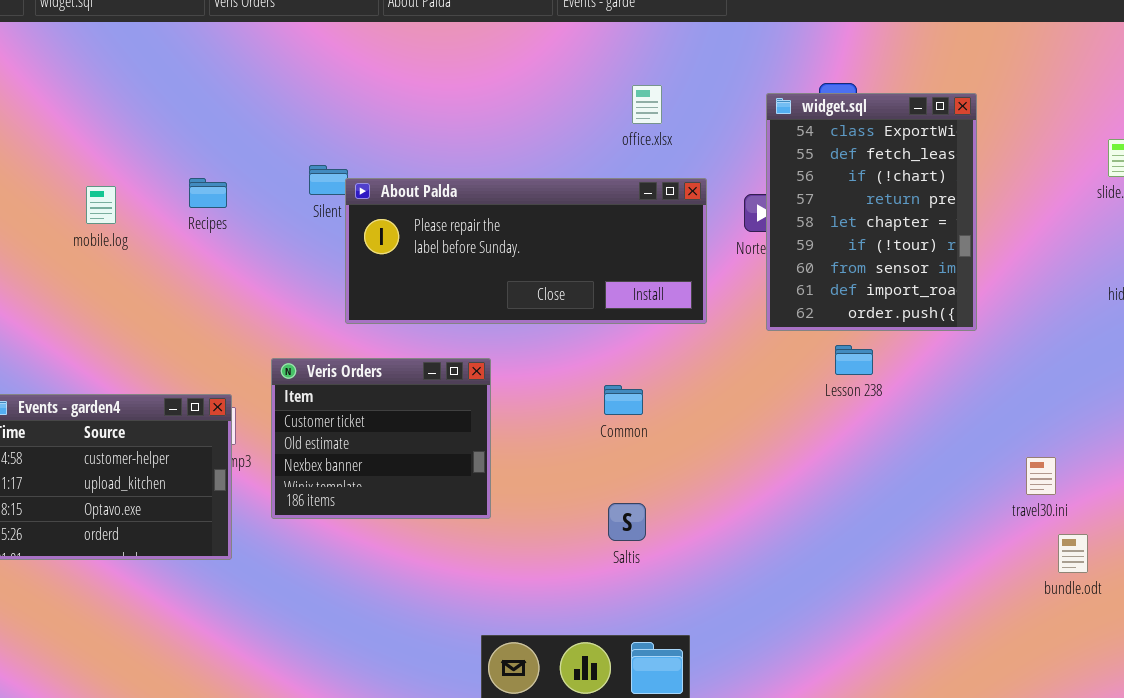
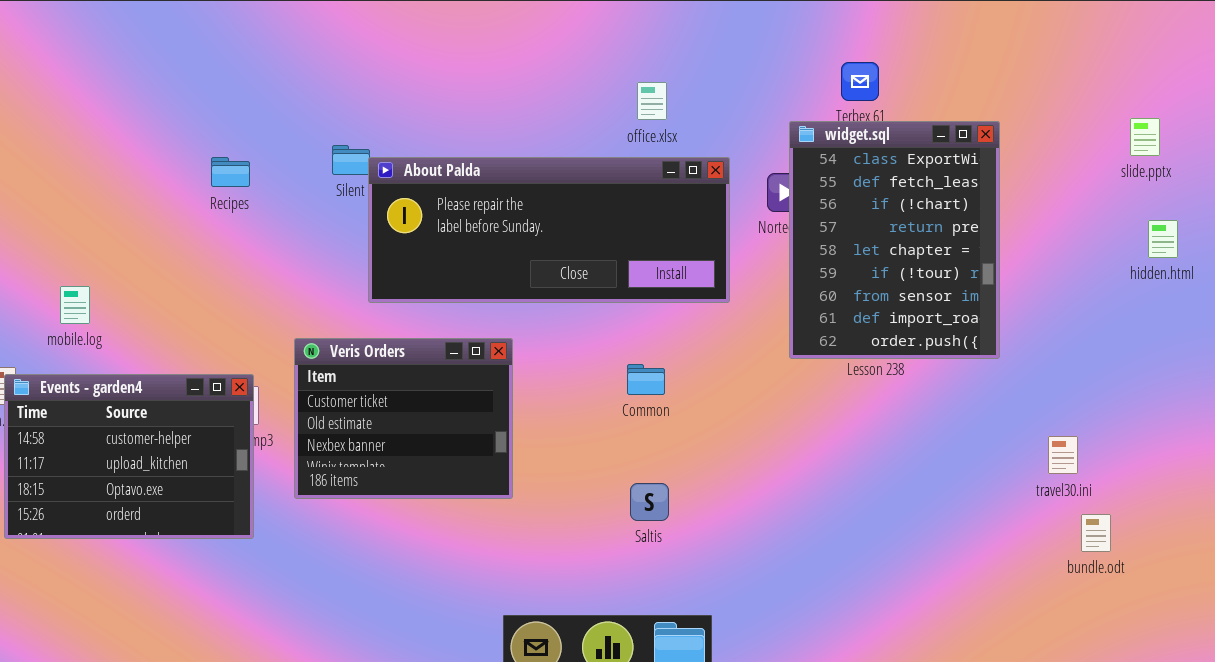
office.xlsx: [632,85,662,124] -> [637,82,667,120], moved
widget.sql: [766,93,977,331] -> [789,121,1000,359], moved
mobile.log: [86,186,116,224] -> [60,286,90,324], moved

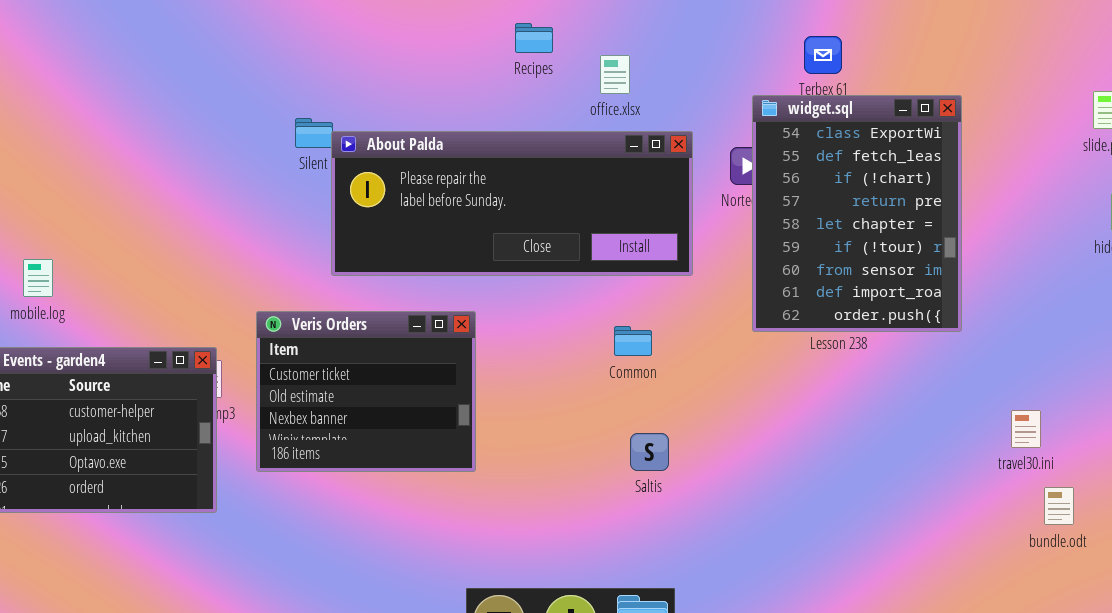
Recipes: [211,157,250,187] -> [515,23,553,53], moved
Common: [627,364,665,395] -> [614,326,652,356], moved
Saltis: [630,483,669,521] -> [630,433,669,471], moved

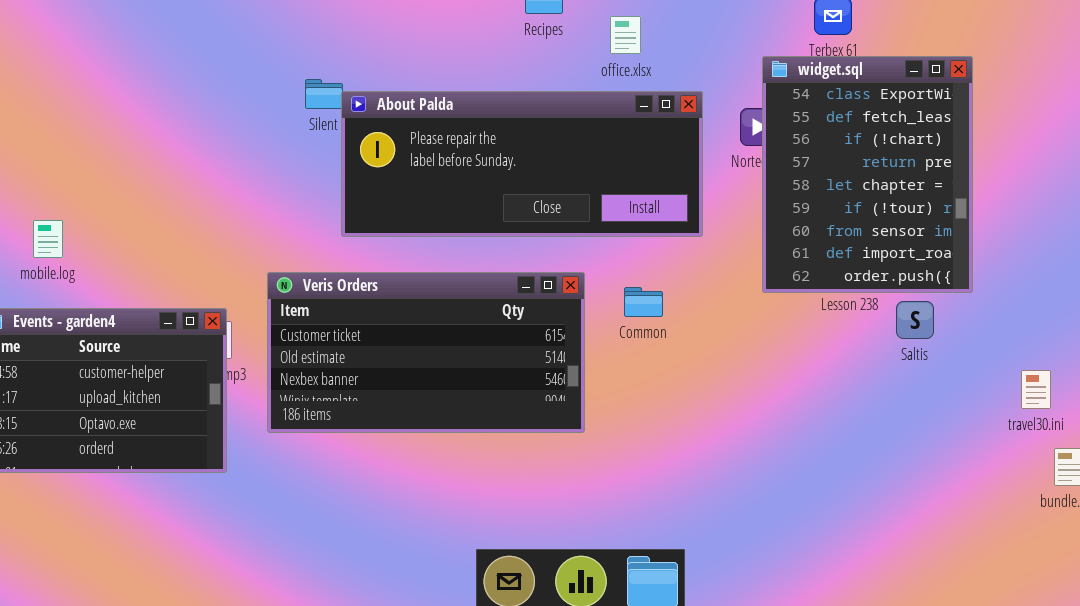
Veris Orders: [256,311,476,472] -> [267,272,585,433], resized
Saltis: [630,433,669,471] -> [896,301,934,339], moved

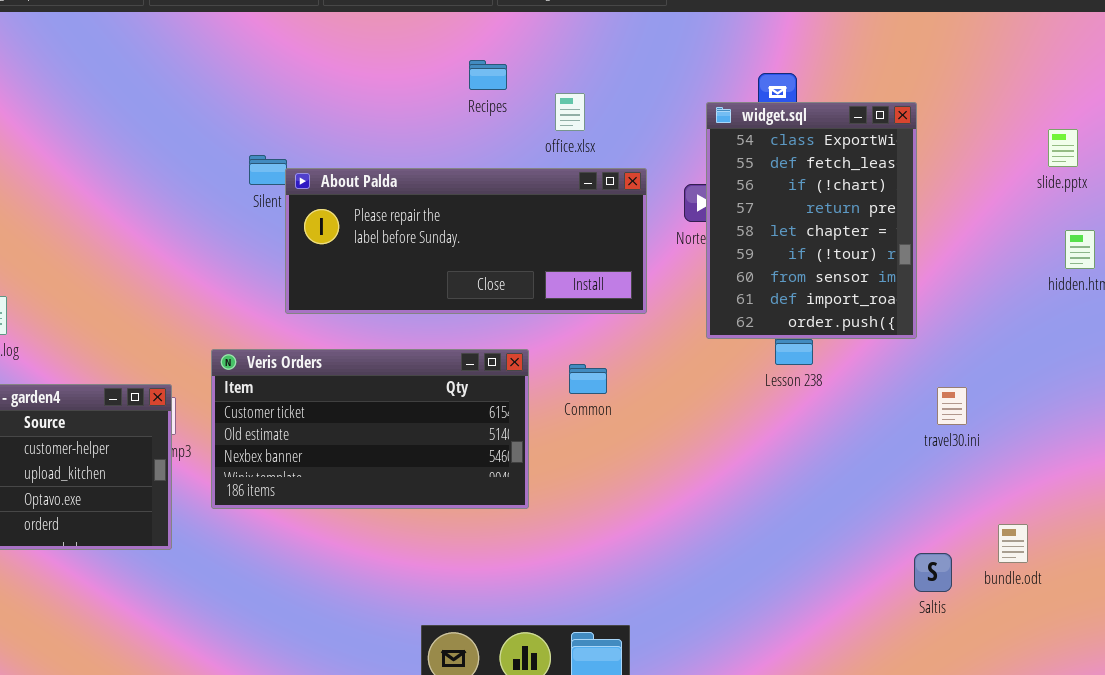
widget.sql: [762,56,973,293] -> [706,102,917,339], moved
Saltis: [896,301,934,339] -> [914,553,952,592], moved
travel30.ini: [1021,370,1051,409] -> [937,387,967,425], moved

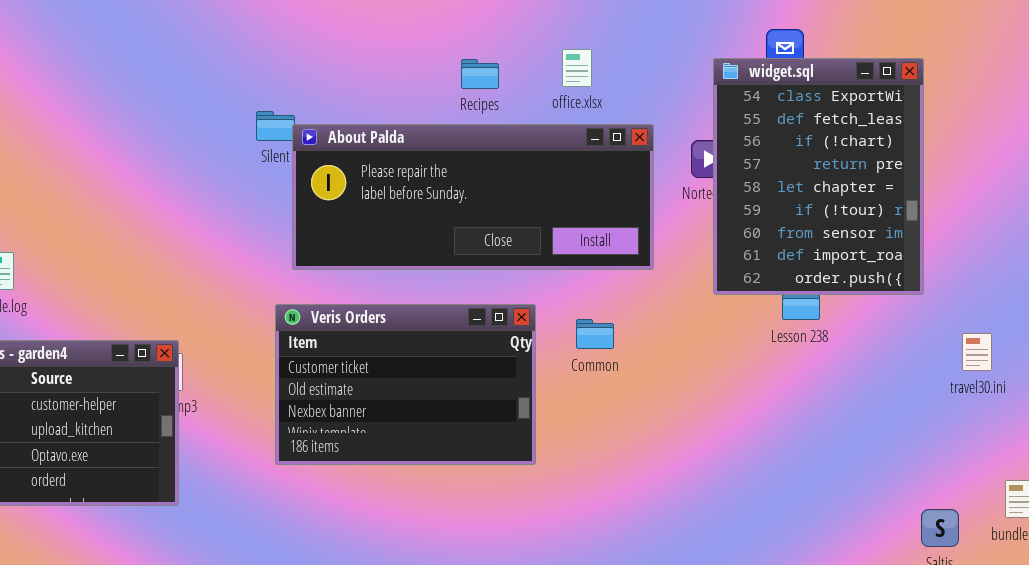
Recipes: [469,60,507,90] -> [461,59,499,89], moved
Veris Orders: [211,349,529,509] -> [275,304,536,465], resized
travel30.ini: [937,387,967,425] -> [962,333,992,371], moved

